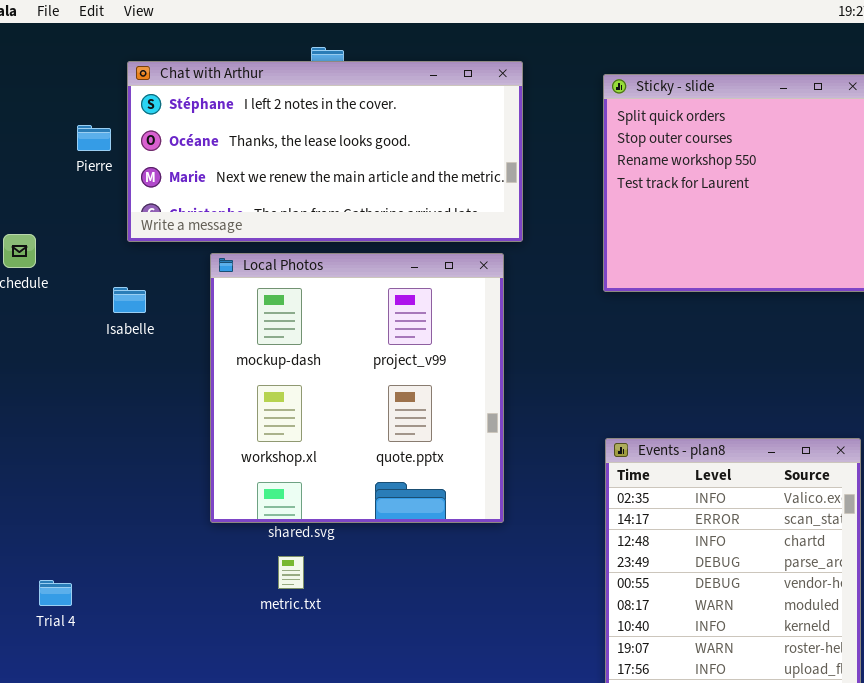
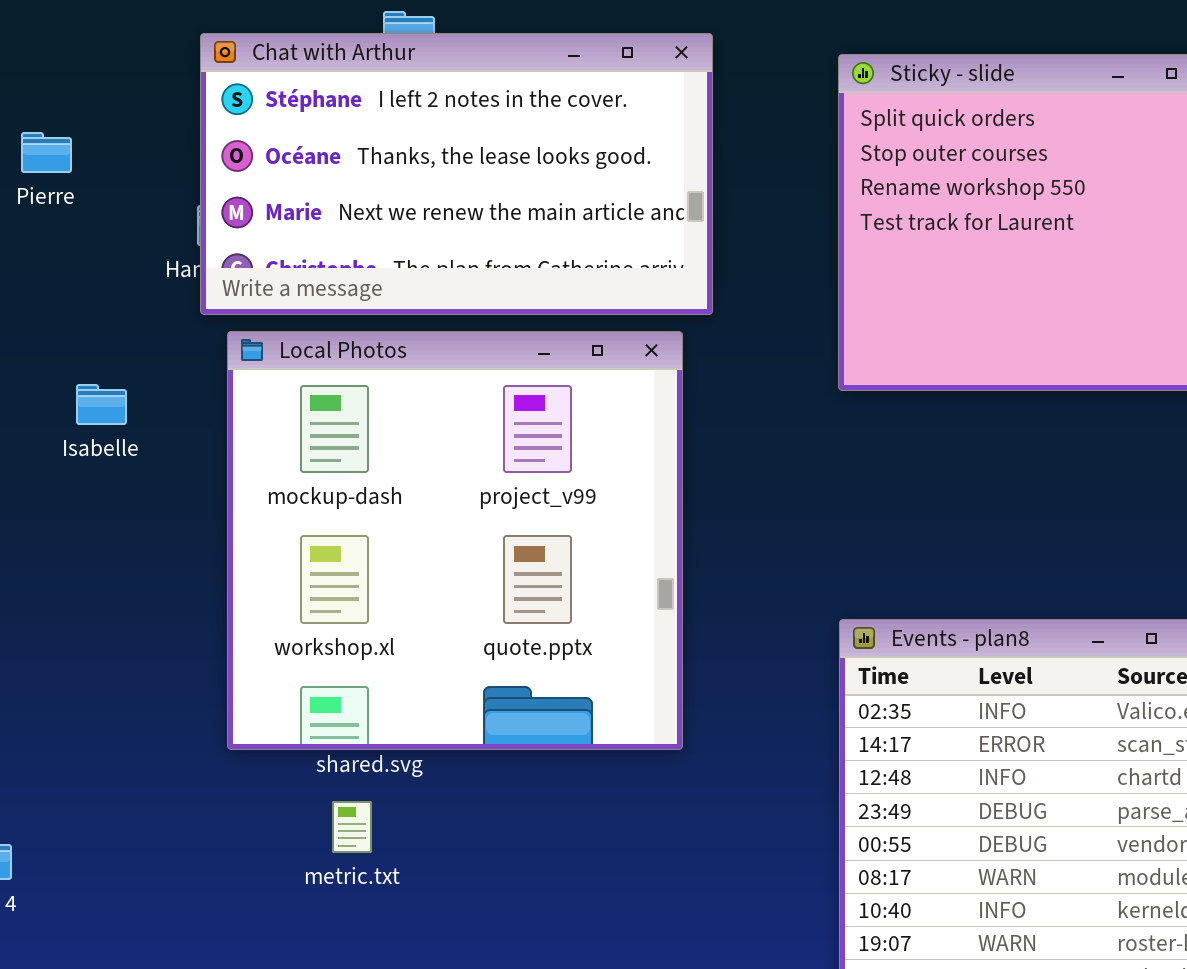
Chat with Arthur: [127,61,523,242] -> [200,33,713,315], resized

